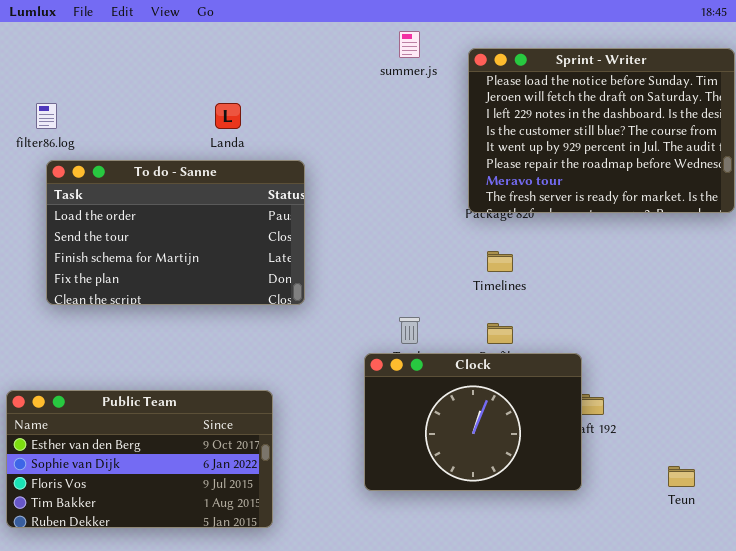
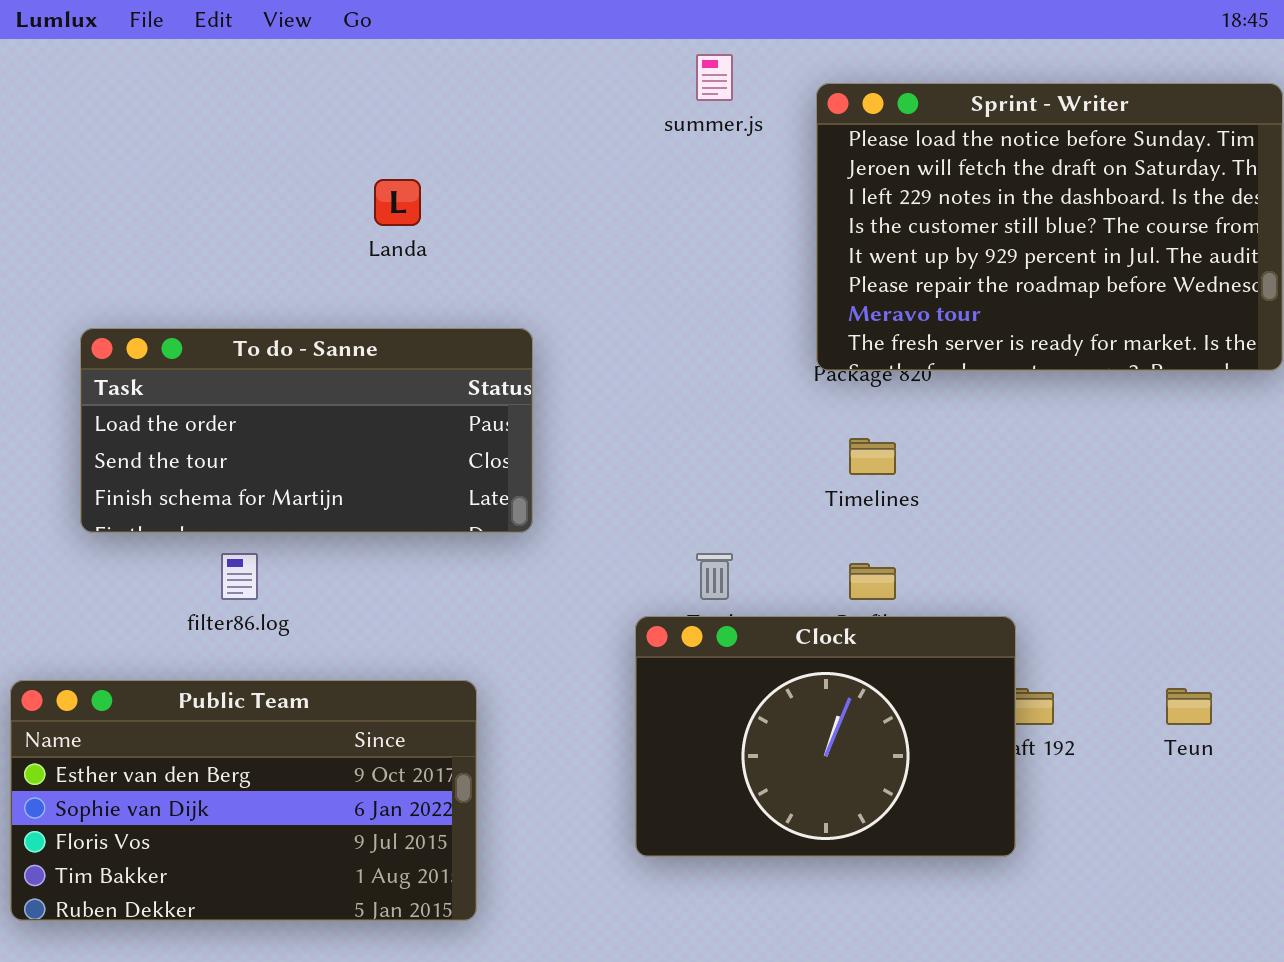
filter86.log: [36,103,57,129] -> [221,553,258,600], moved
To do - Sanne: [46,160,305,305] -> [80,328,533,533], resized
Teun: [668,466,695,487] -> [1166,688,1212,725], moved

